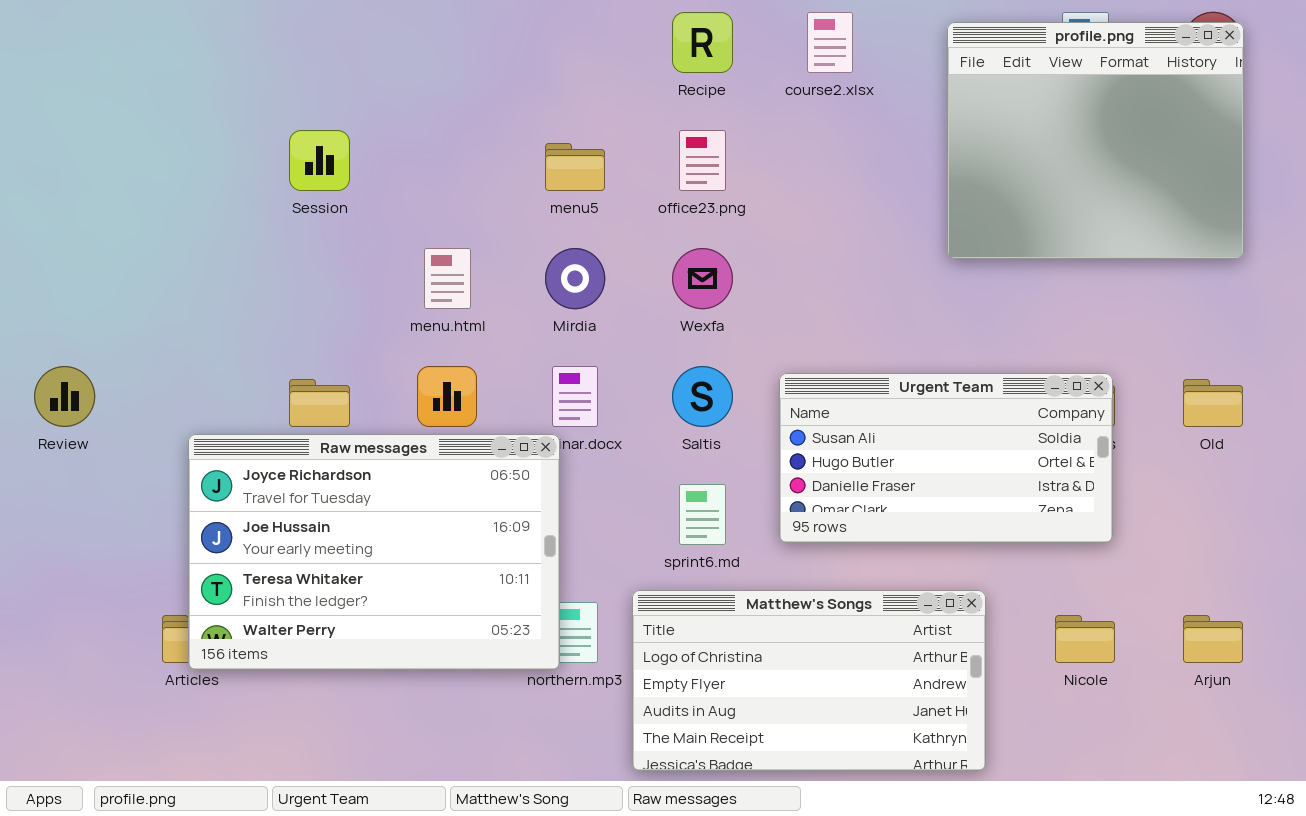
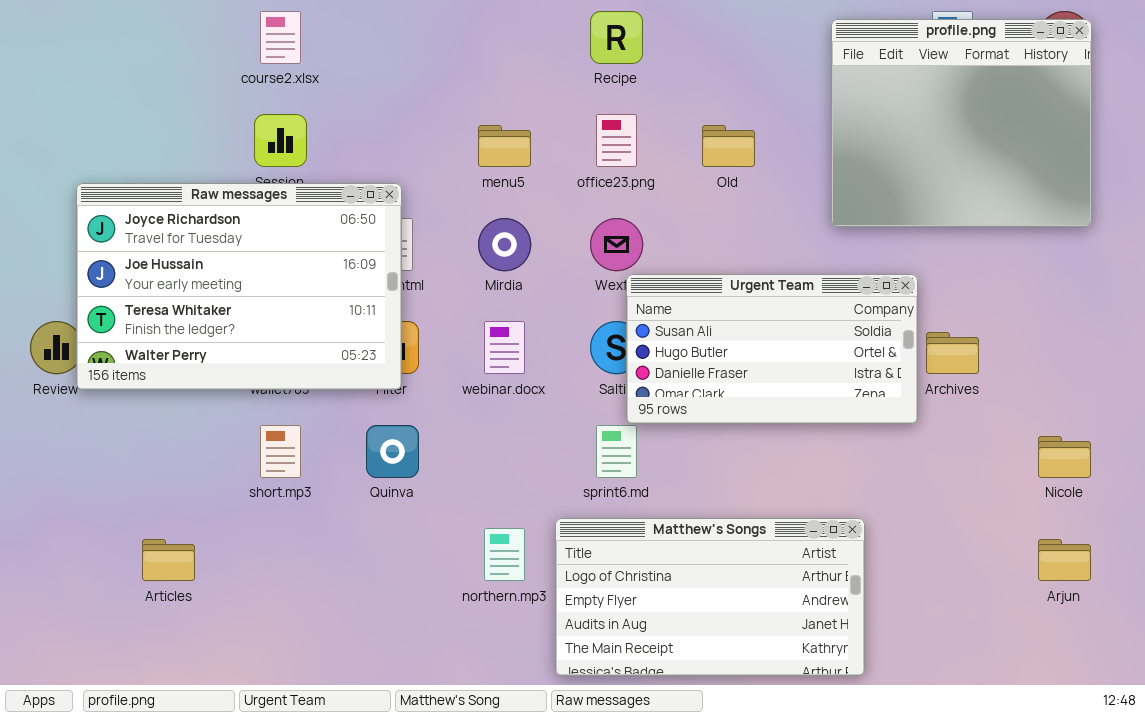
course2.xlsx: [807,12,853,73] -> [260,11,301,64], moved
Urgent Team: [779,373,1113,543] -> [626,274,918,424], moved
Old: [1183,379,1243,427] -> [702,125,755,167], moved
Raw messages: [188,434,560,670] -> [76,183,402,390], moved
Nicole: [1055,615,1115,663] -> [1038,436,1091,478], moved

